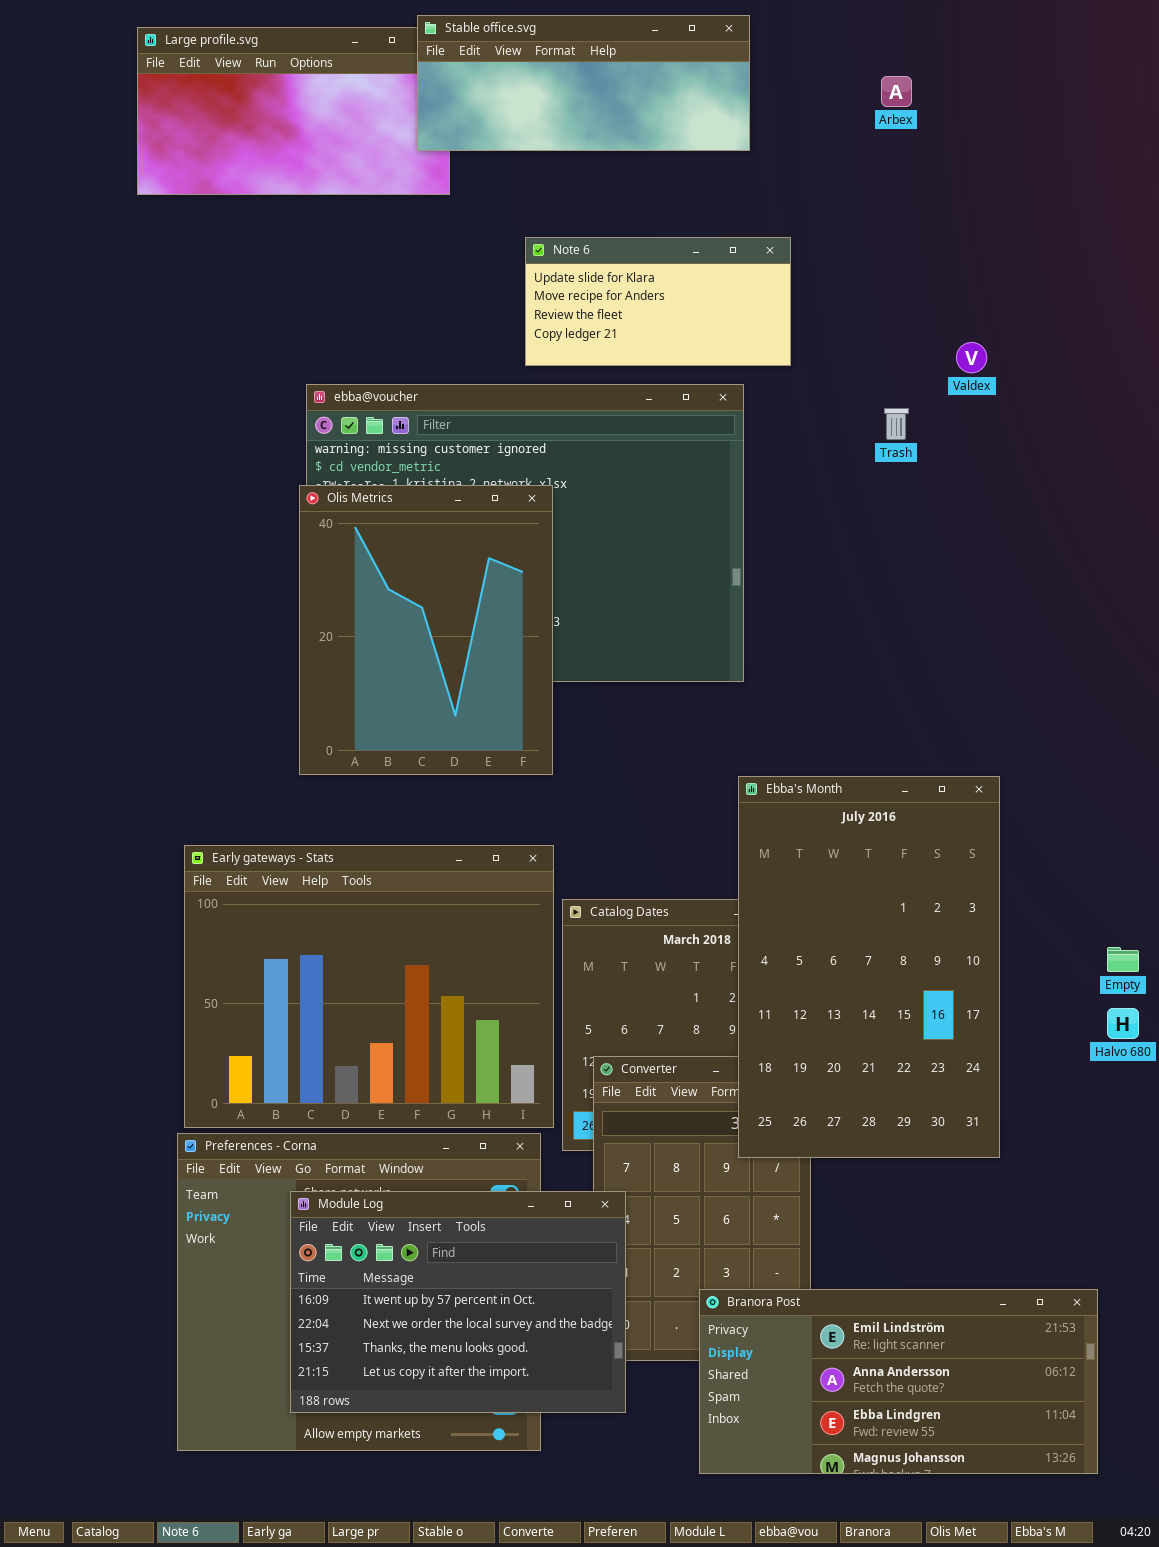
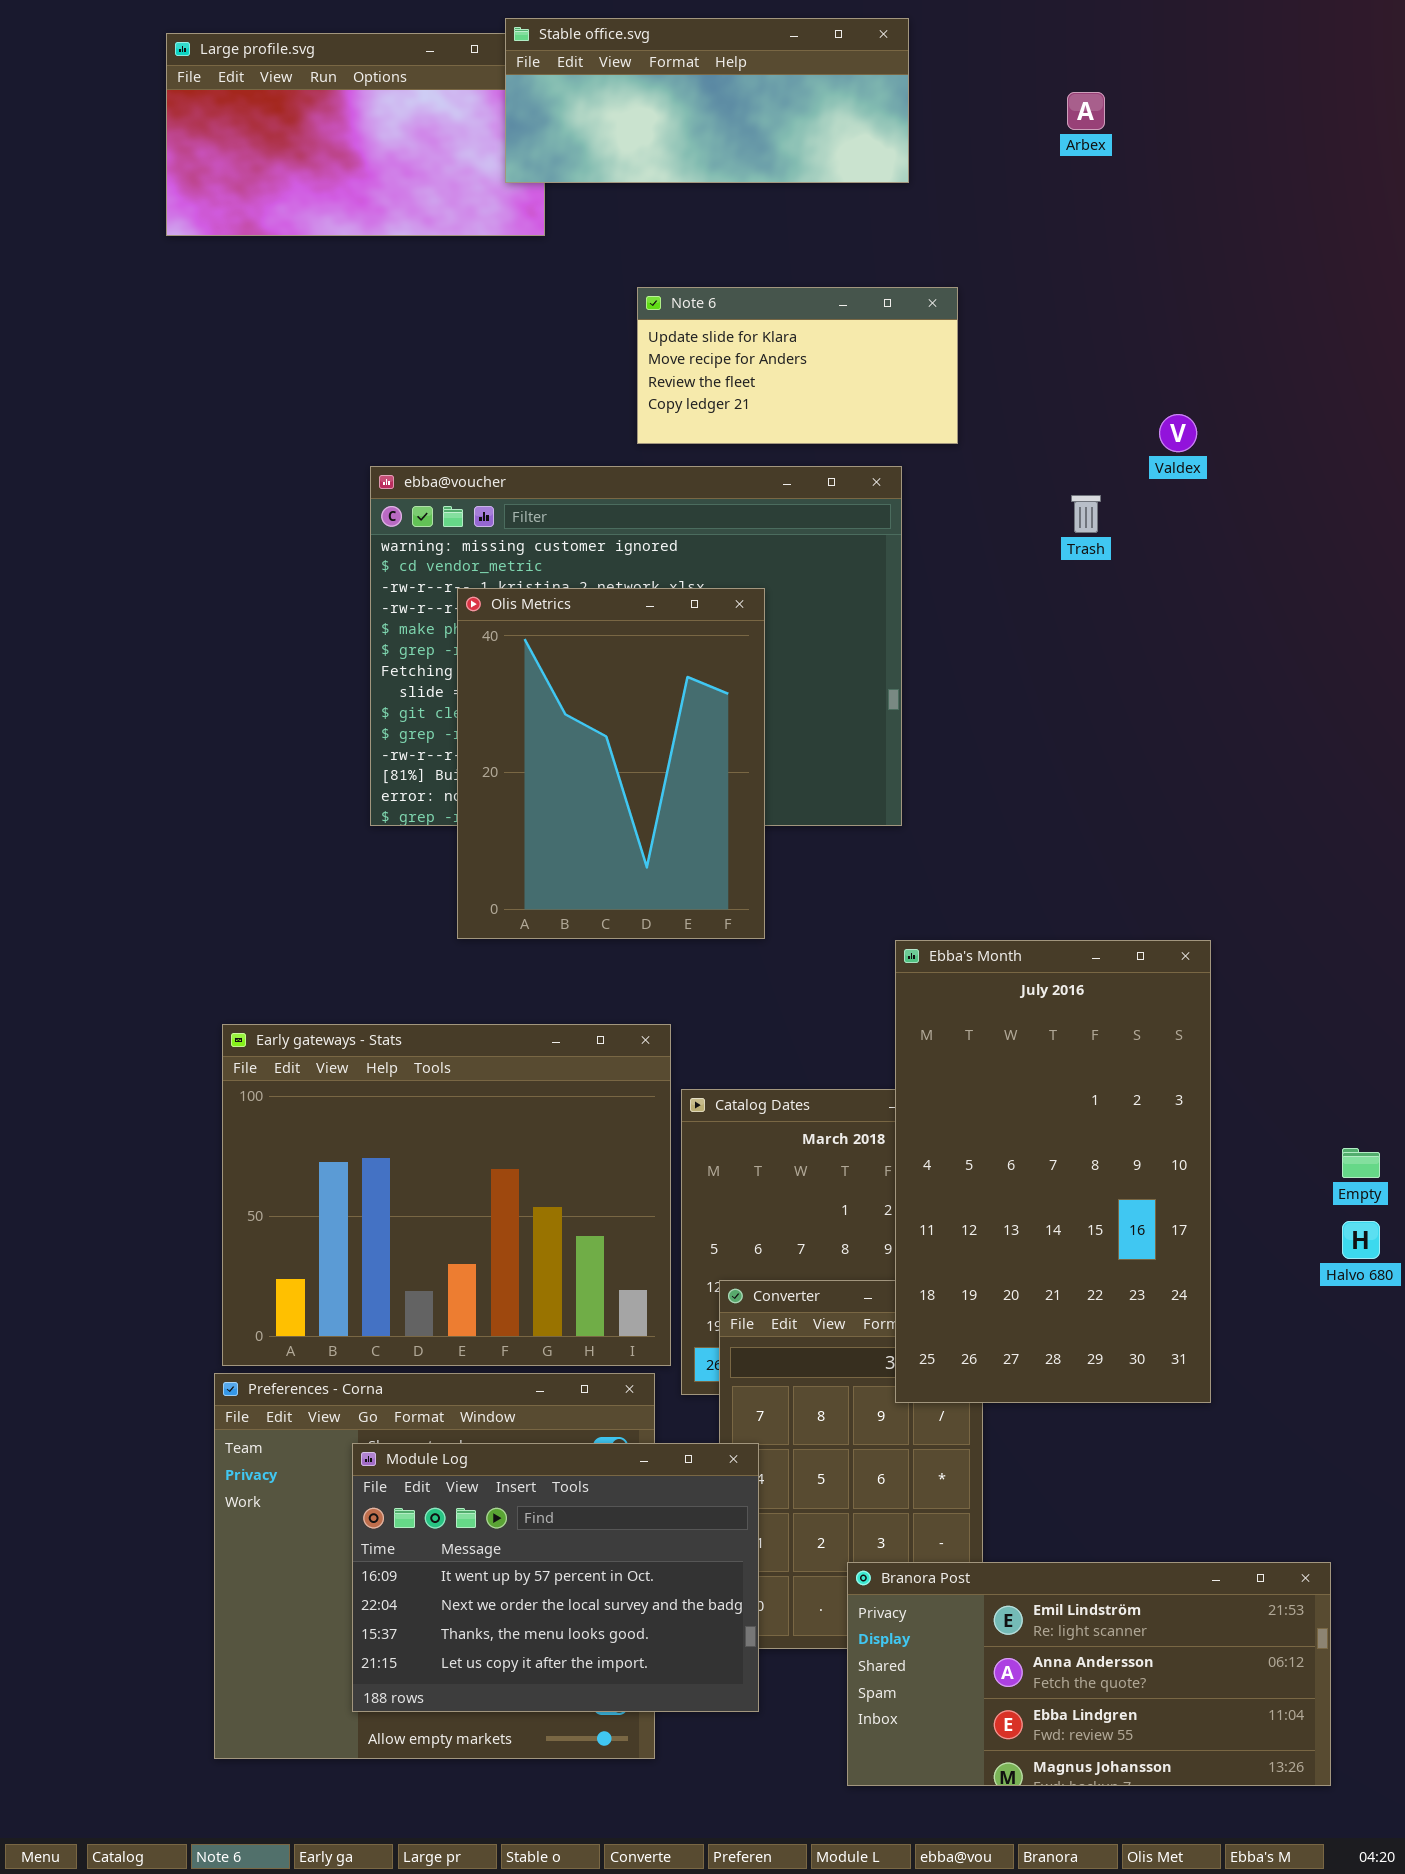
Olis Metrics: [299,485,553,775] -> [457,588,765,939], moved

